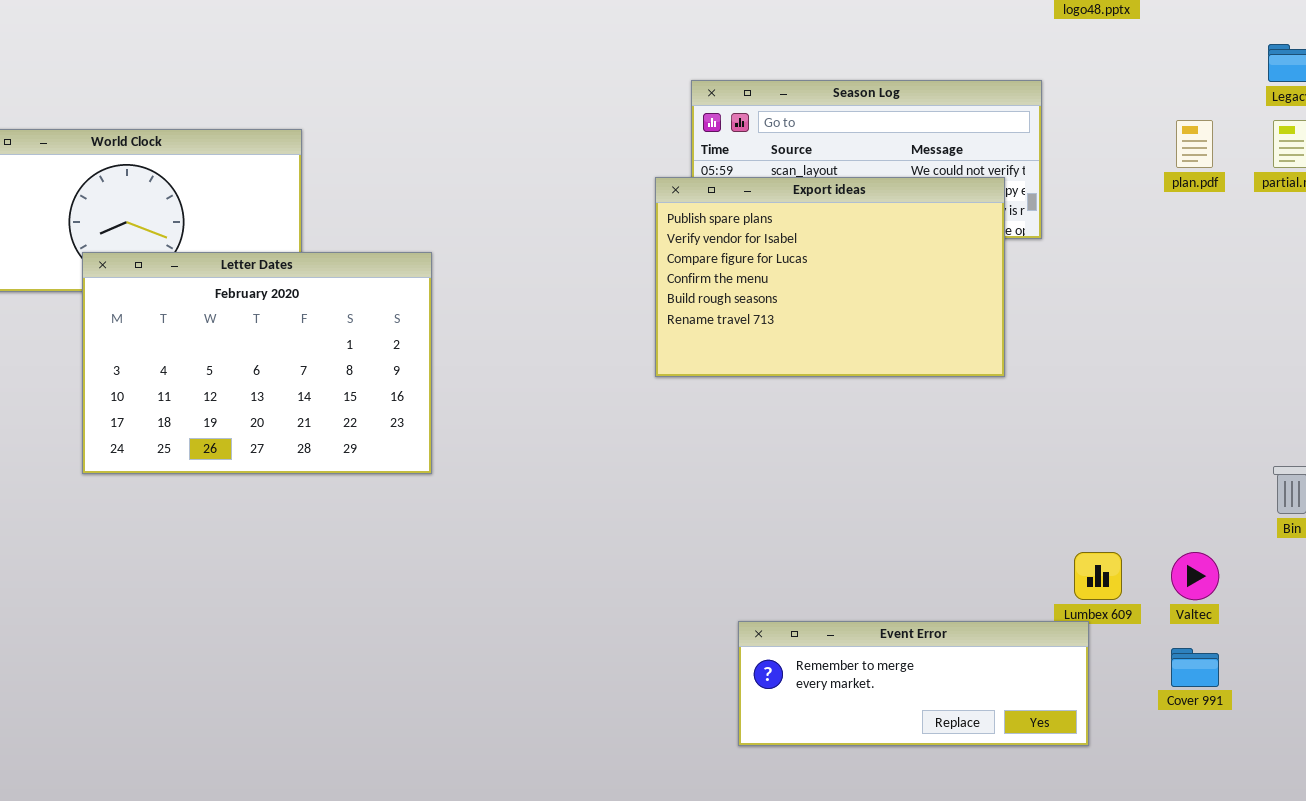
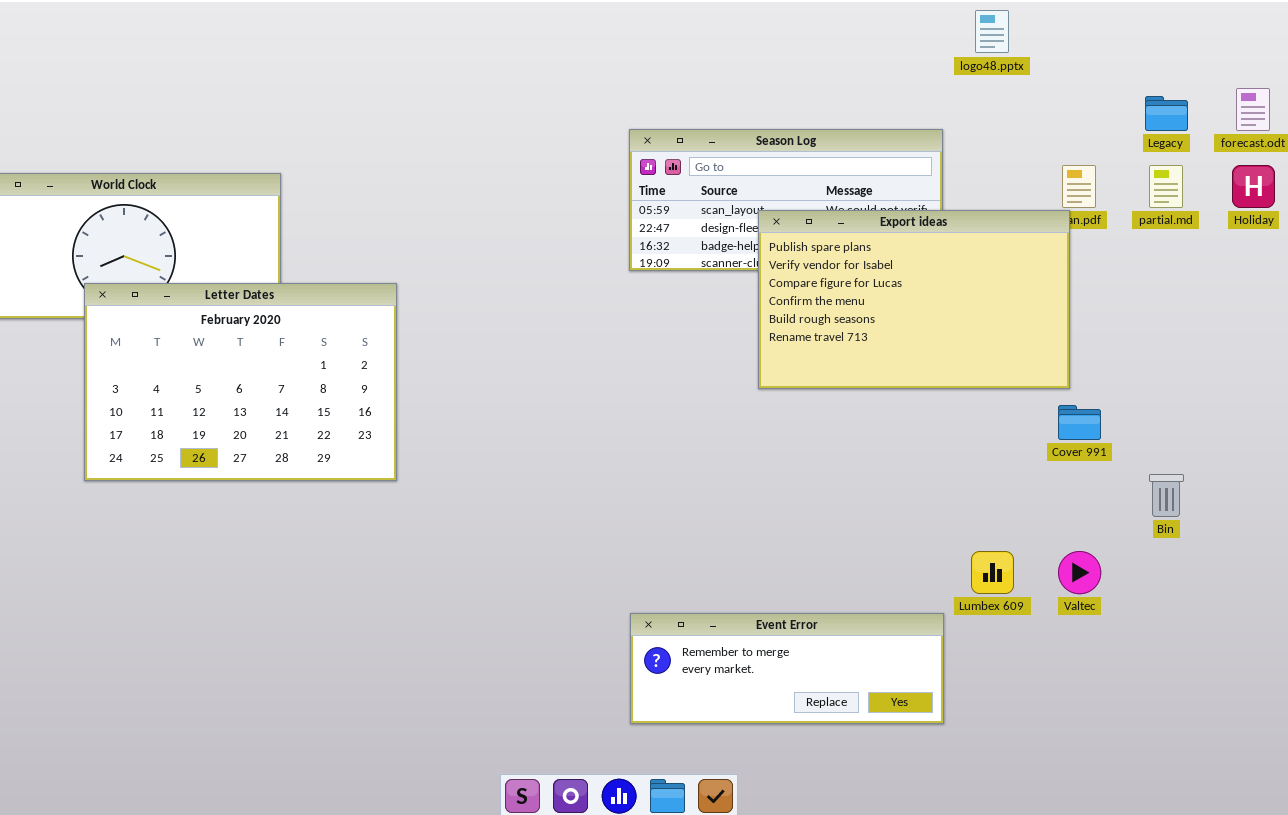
Export ideas: [655,177,1005,377] -> [758,210,1070,389], moved
Event Error: [738,621,1089,746] -> [630,613,944,724], moved
Cover 991: [1171,648,1219,687] -> [1058,405,1101,440], moved

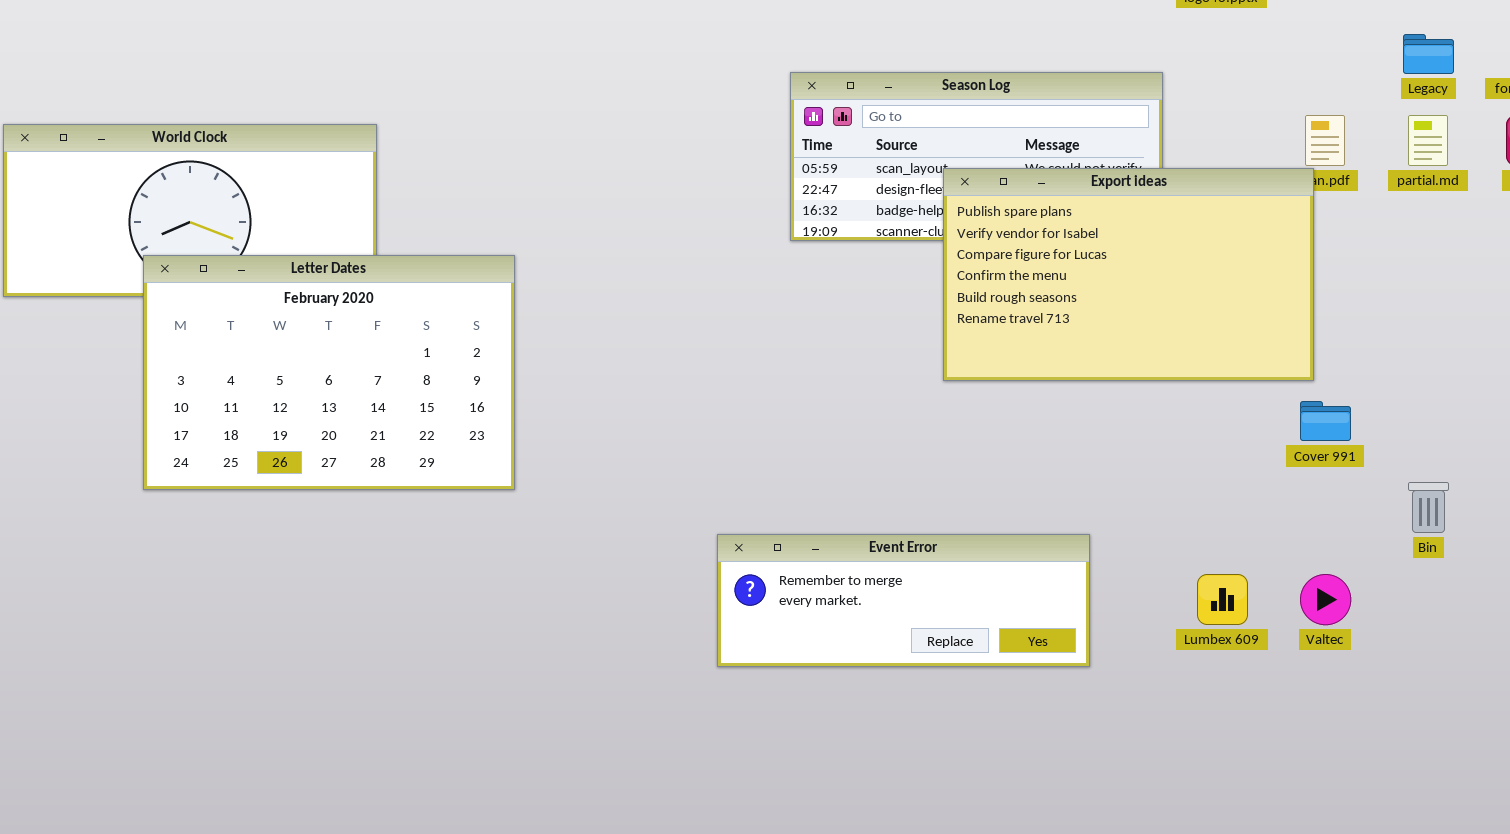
Event Error: [630,613,944,724] -> [717,534,1090,667], moved

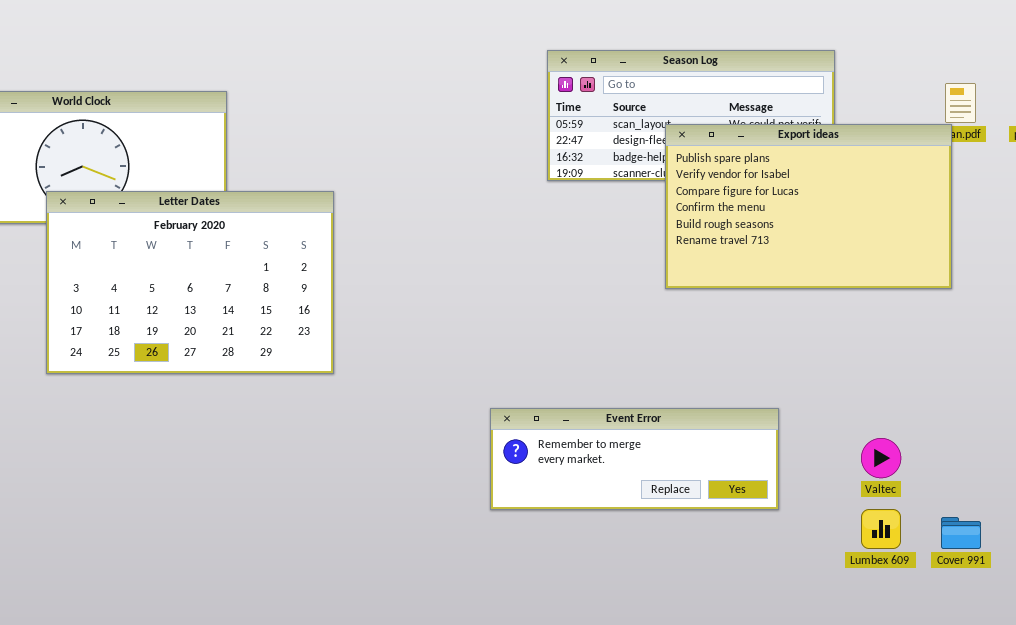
Cover 991: [1300,401,1351,441] -> [941,517,981,549], moved
Lumbex 609: [1197,574,1248,625] -> [861,509,901,549], moved
Valtec: [1300,574,1351,625] -> [861,438,901,478], moved

